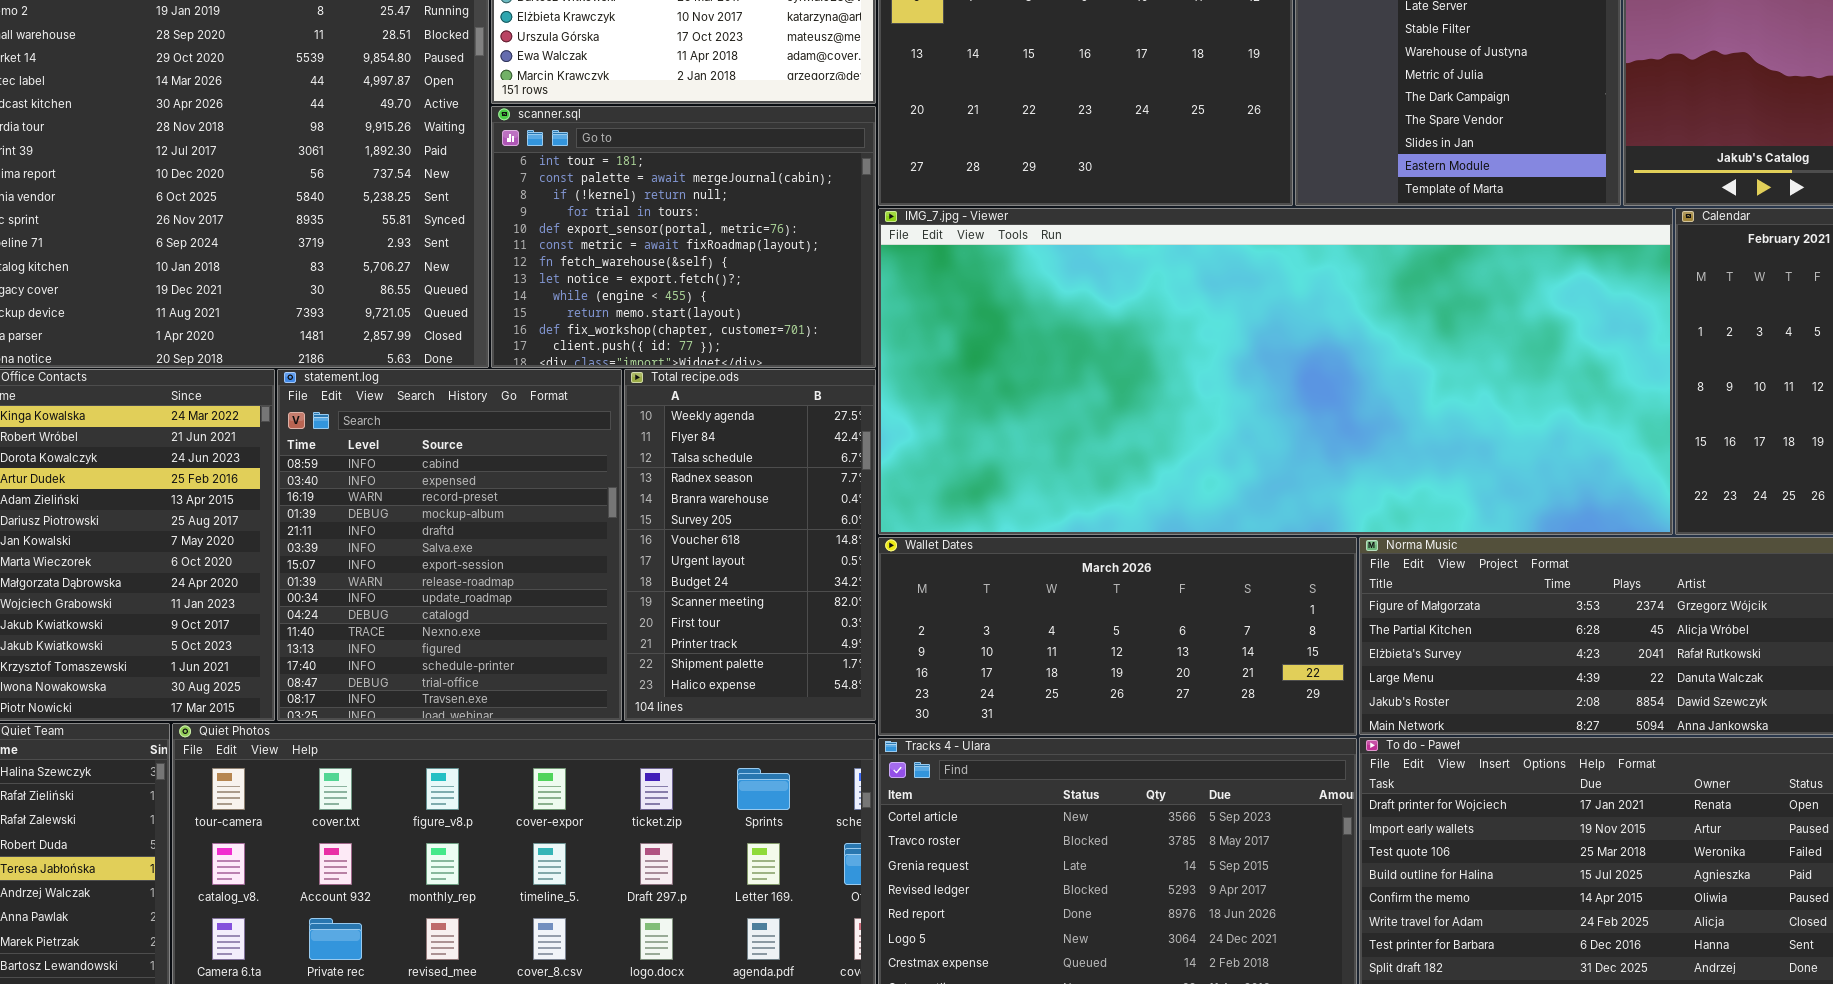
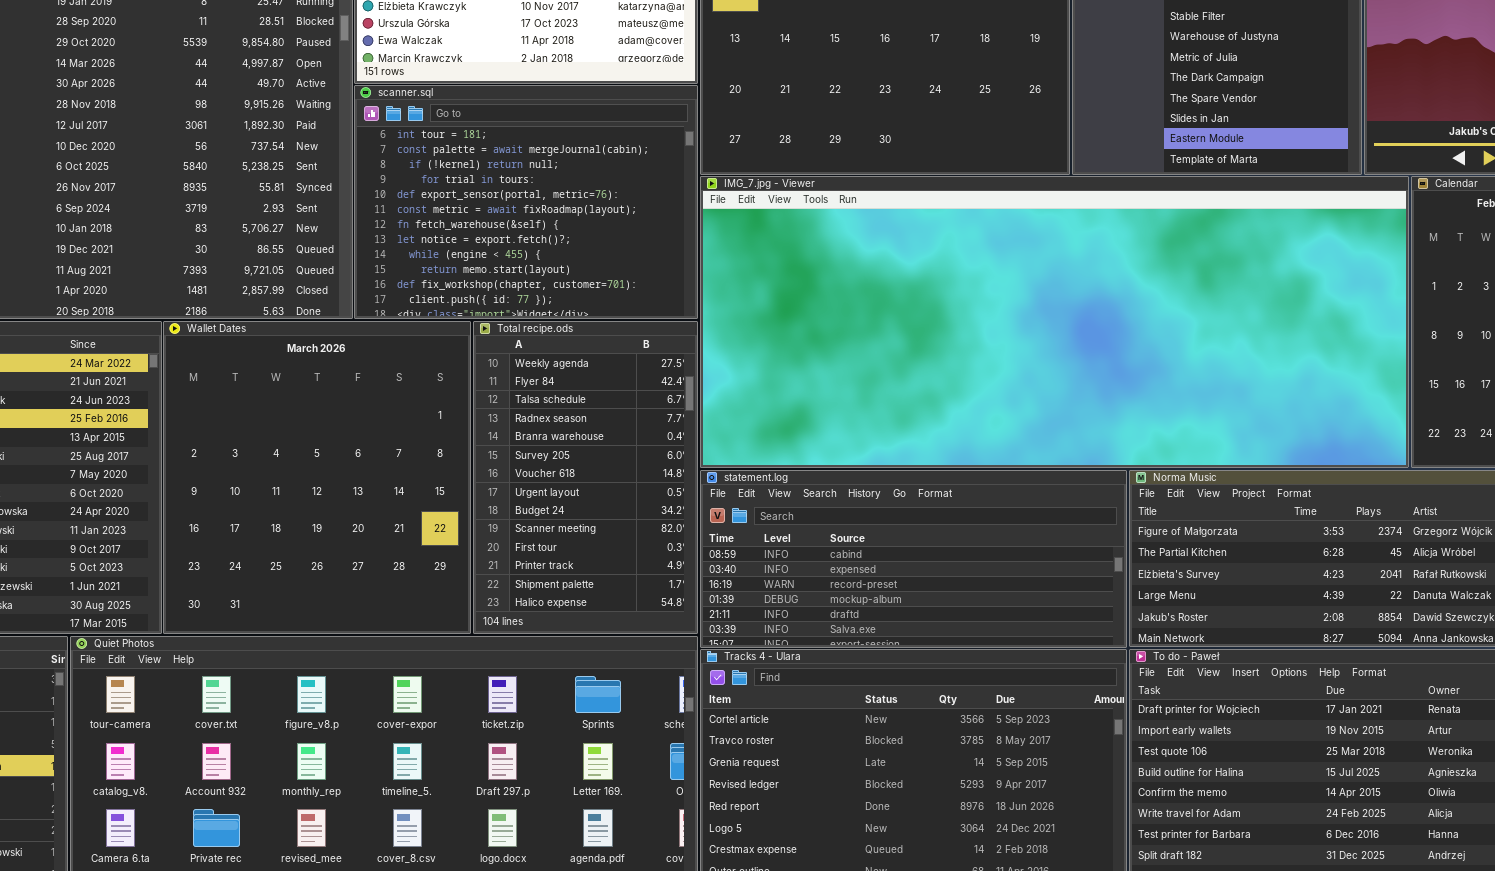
statement.log: [277,369,622,721] -> [700,470,1127,648], moved, resized
Wallet Dates: [878,537,1357,736] -> [163,321,471,634], moved, resized

